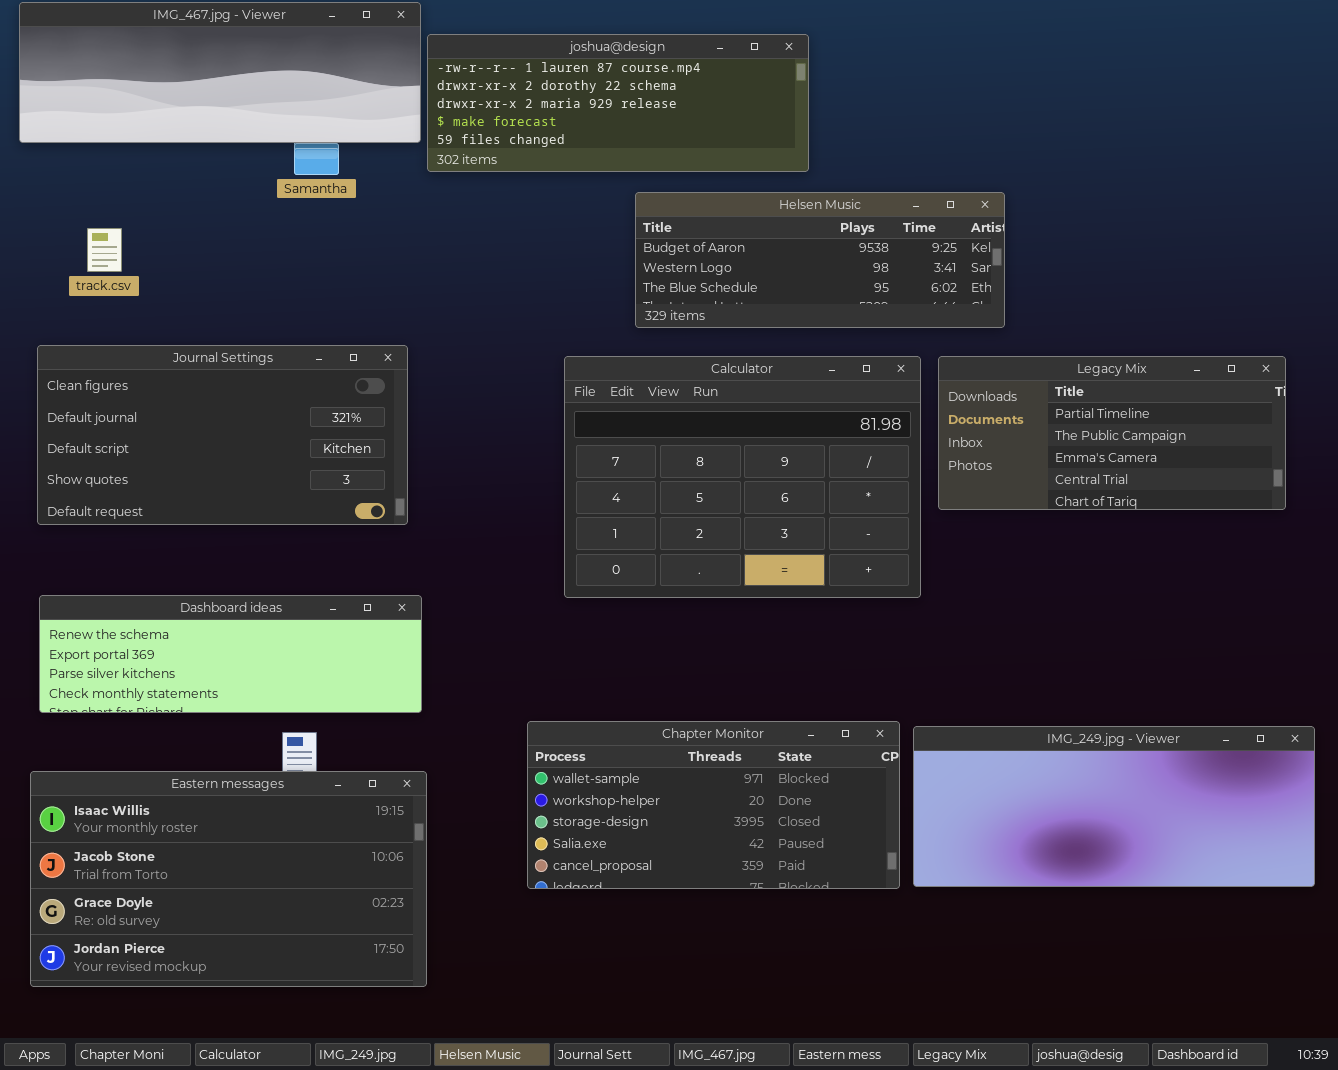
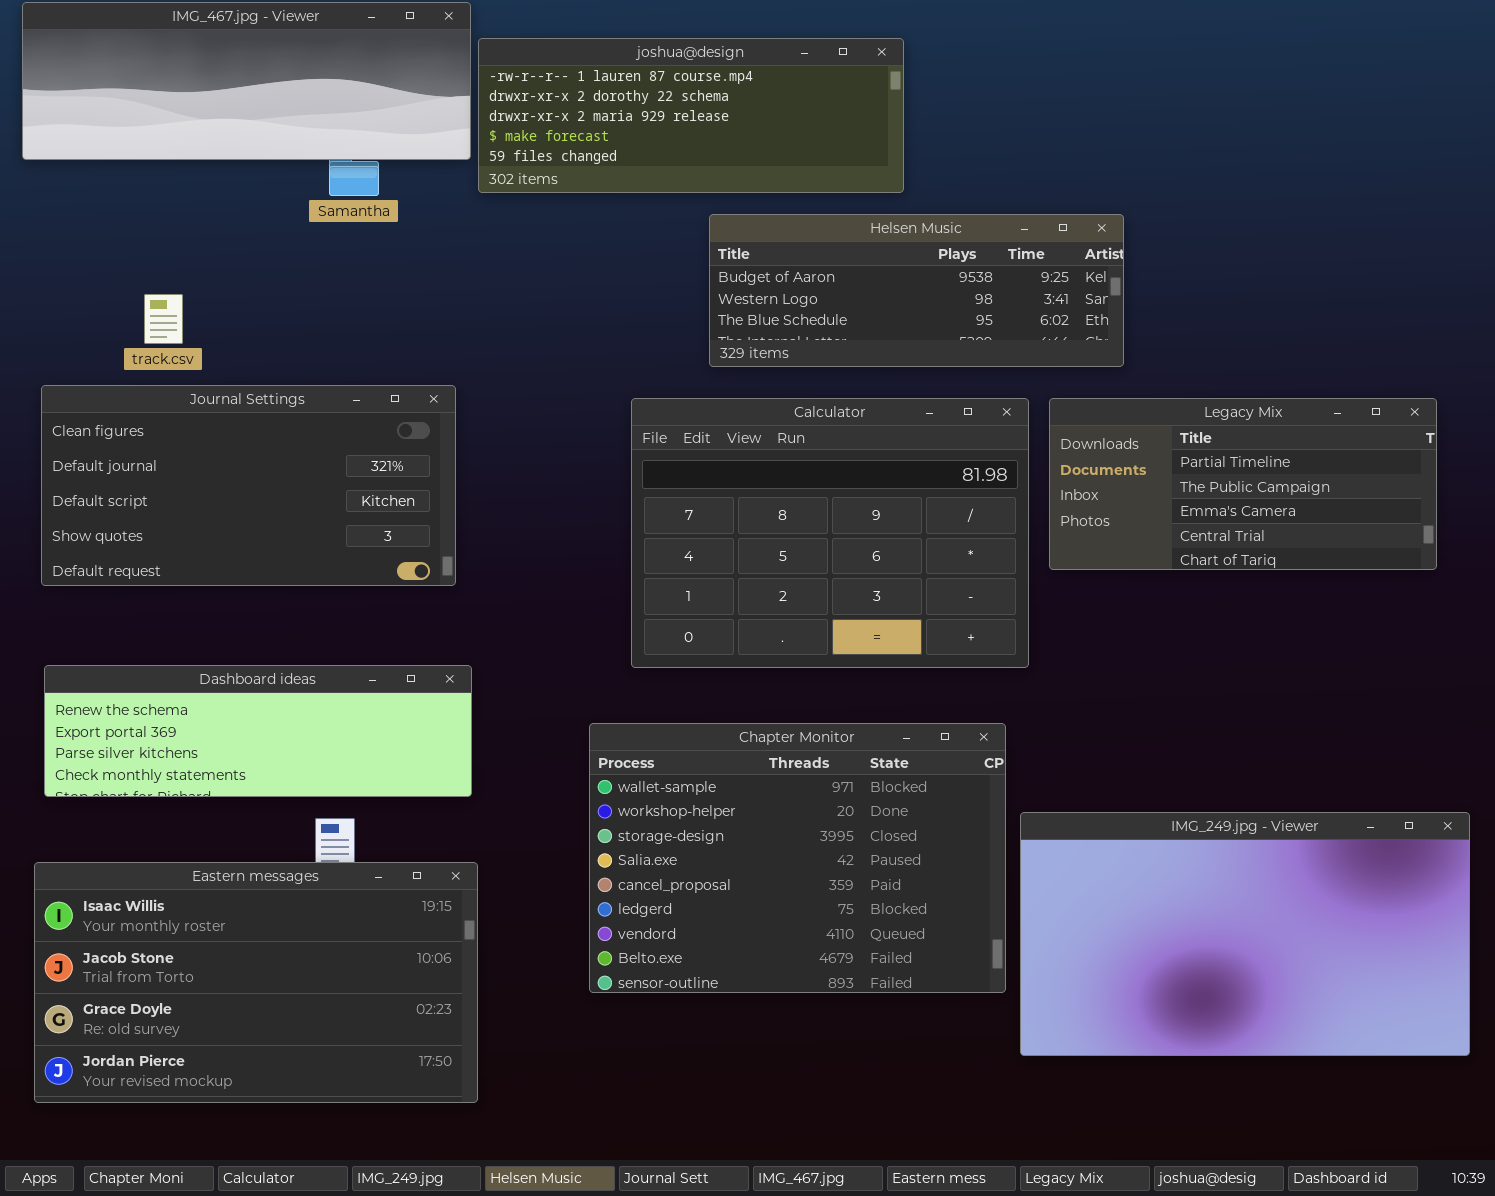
track.csv: [87,228,122,272] -> [144,294,183,344], moved
Chapter Monitor: [527,721,900,889] -> [589,723,1006,993], resized
IMG_249.jpg - Viewer: [913,726,1315,887] -> [1020,812,1470,1056], resized

